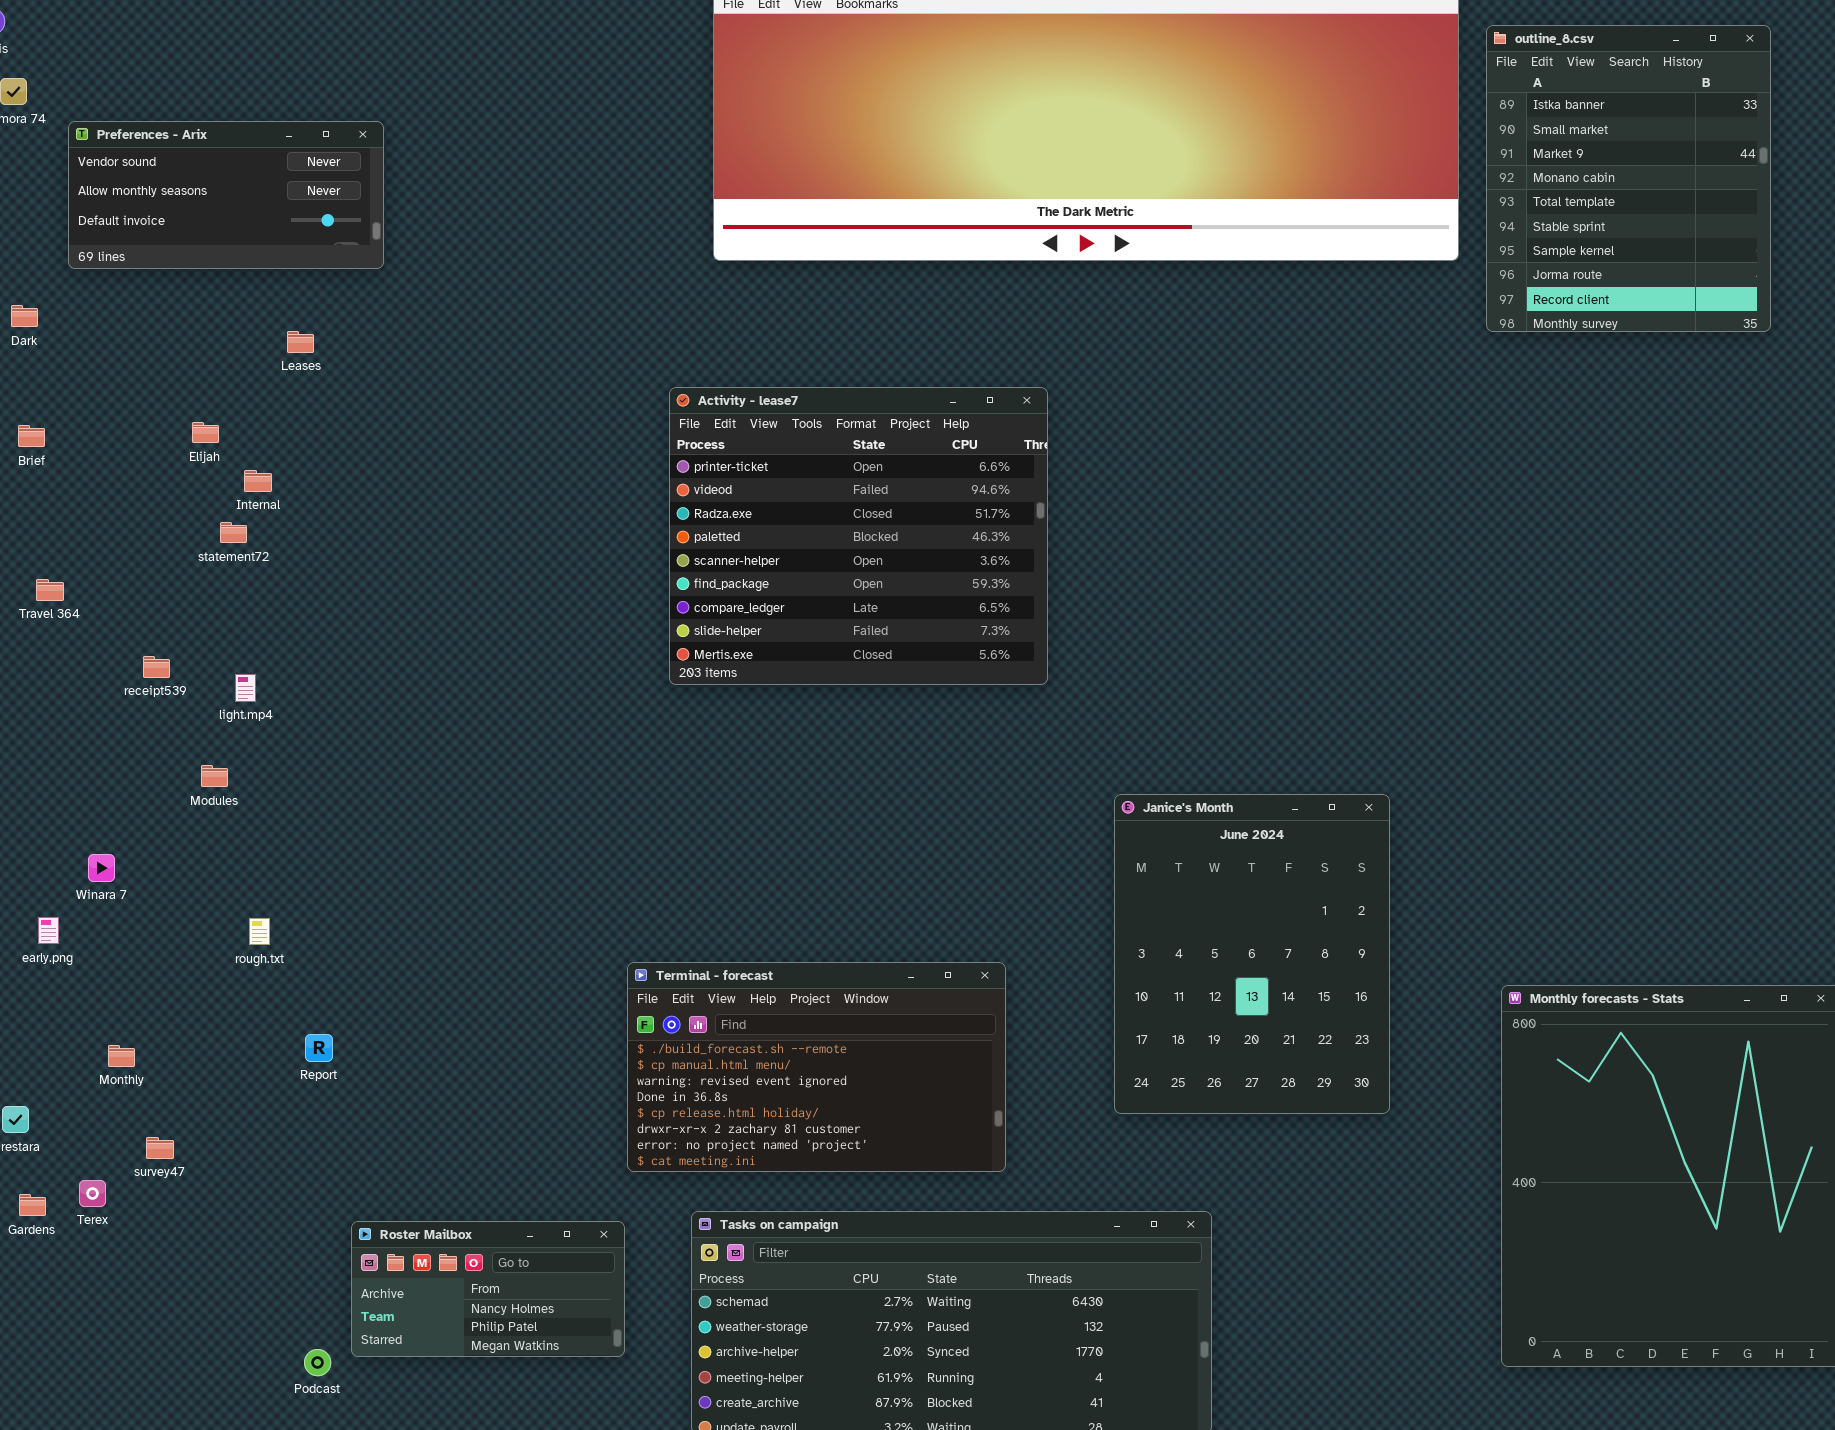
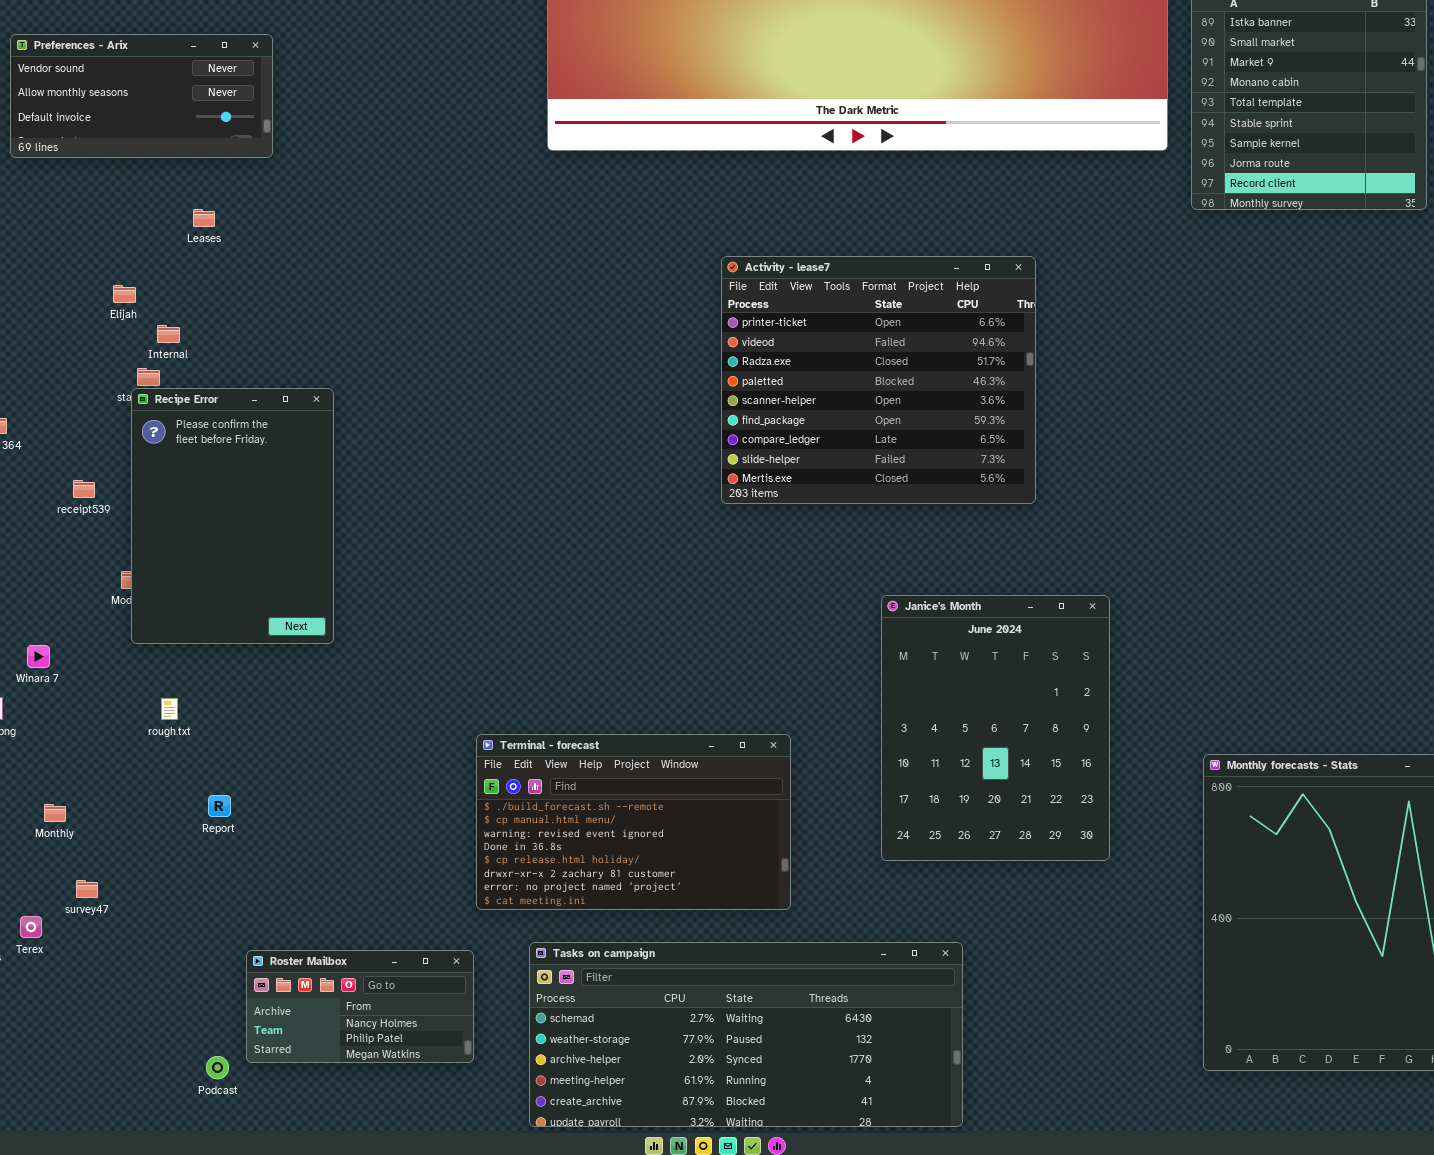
Activity - lease7: [669,387,1048,685] -> [721,256,1036,504], moved
Recipe Error: none -> [131,388,334,644], opened

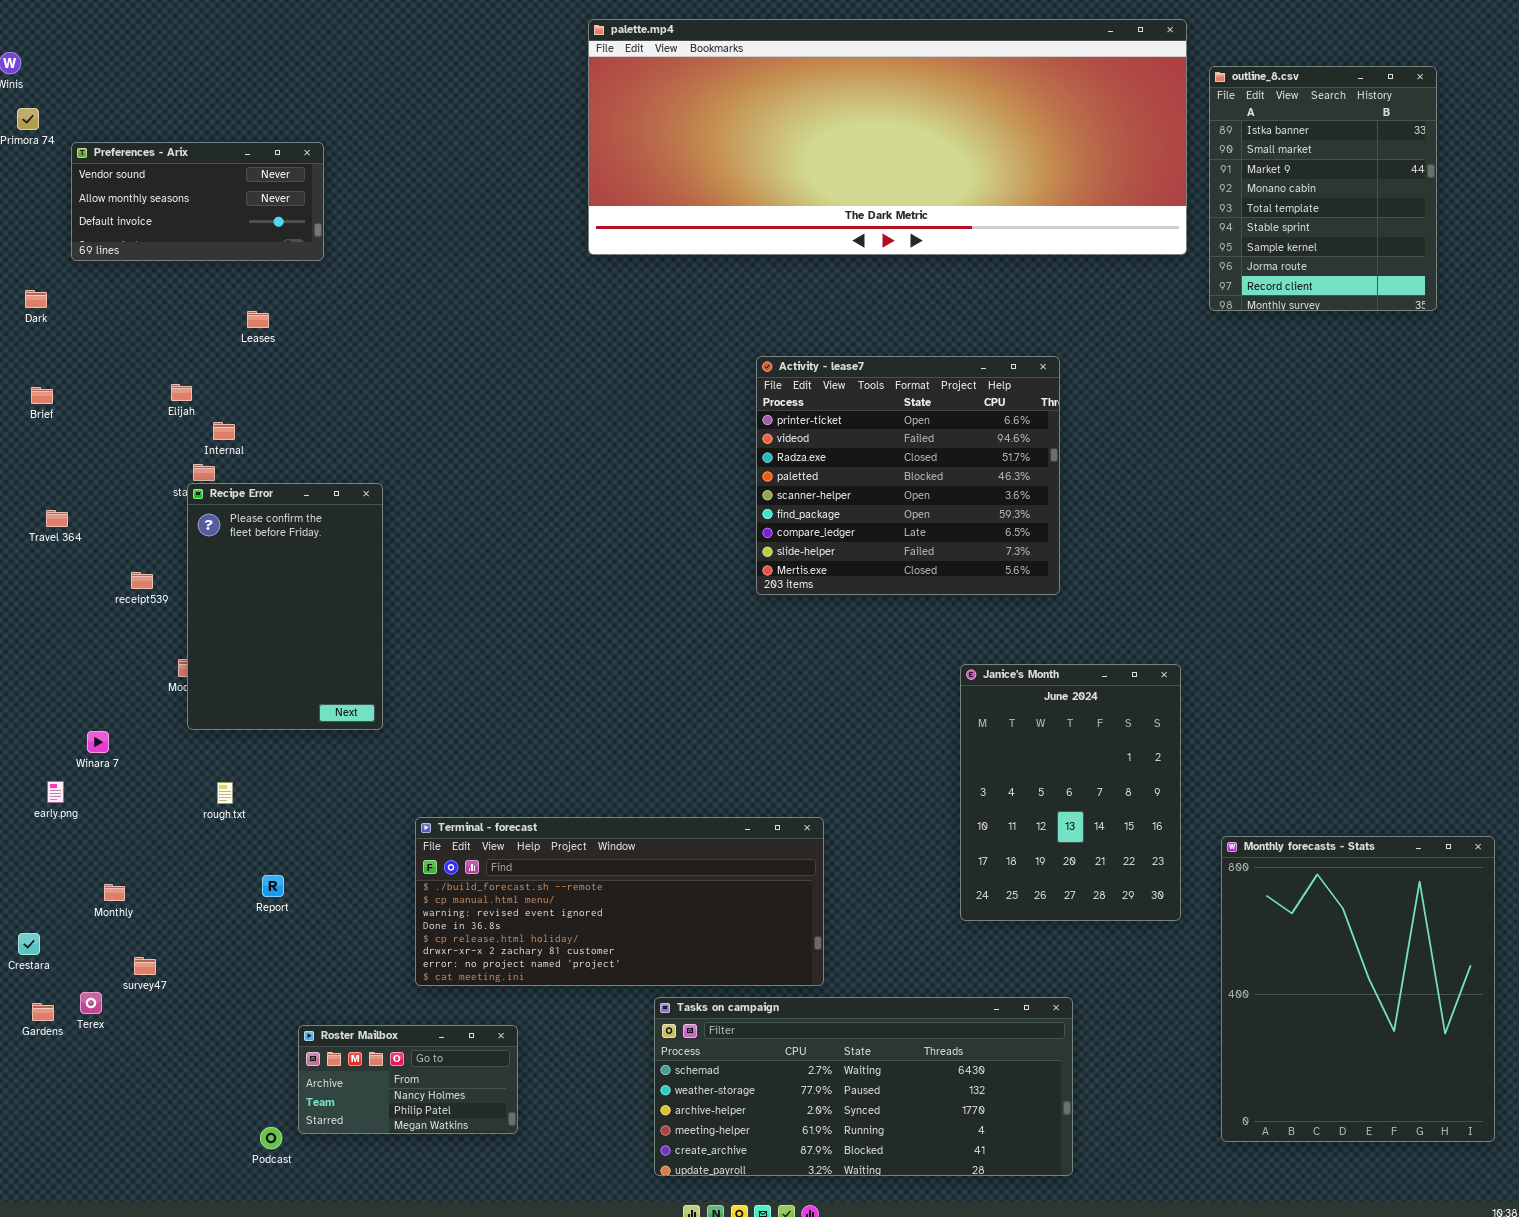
Janice's Month: [881,595,1110,861] -> [960,664,1181,921], moved
Terminal - forecast: [476,734,791,910] -> [415,817,824,986], resized
Tasks on campaign: [529,942,963,1127] -> [654,997,1073,1176], moved

